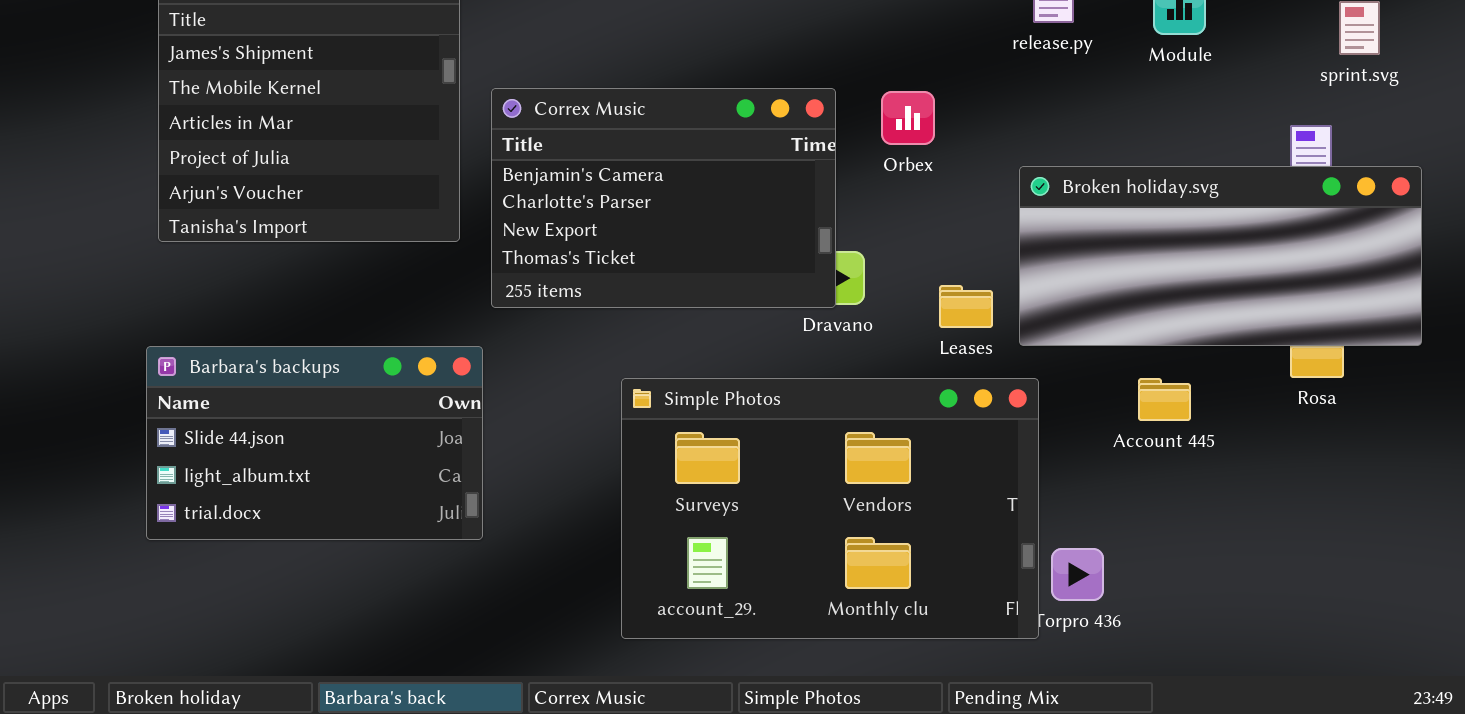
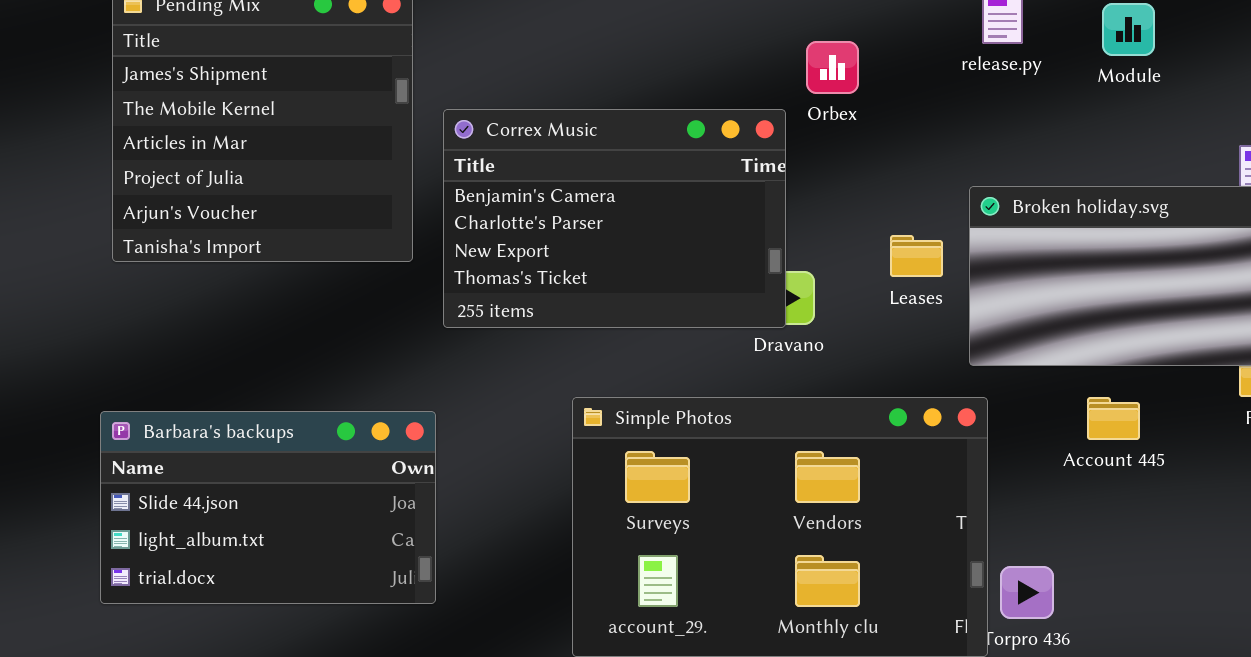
Orbex: [881,91,935,145] -> [806,41,859,94], moved
Leases: [939,285,993,328] -> [890,235,943,277], moved
Barbara's backups: [146,346,483,540] -> [100,411,436,604], moved

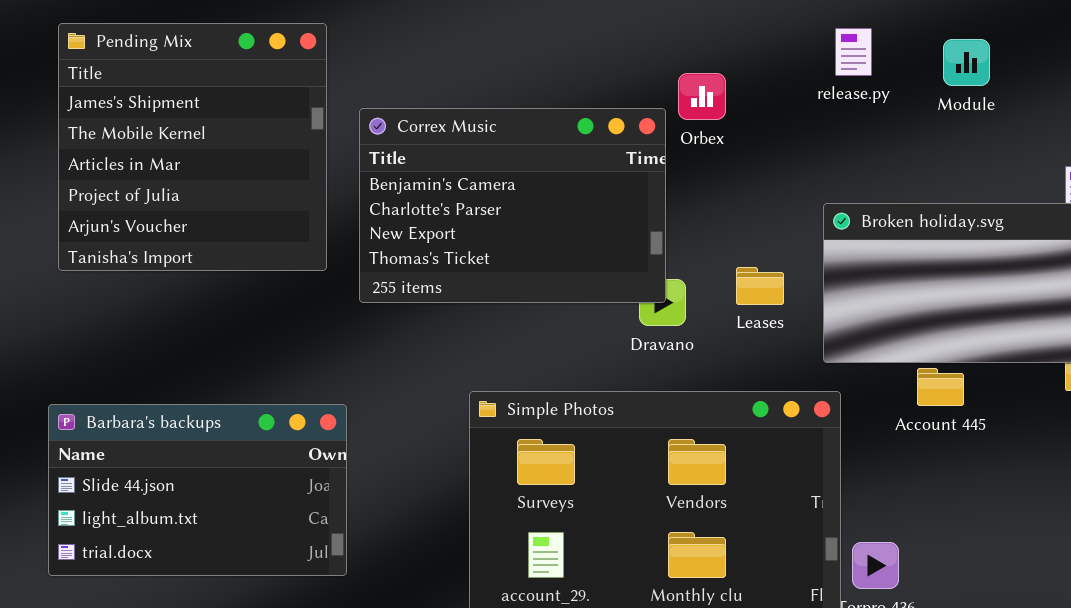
Correx Music: [443,109,786,328] -> [359,108,666,303], moved
Leases: [890,235,943,277] -> [736,267,784,305], moved
Account 445: [1087,397,1140,440] -> [917,368,964,406], moved

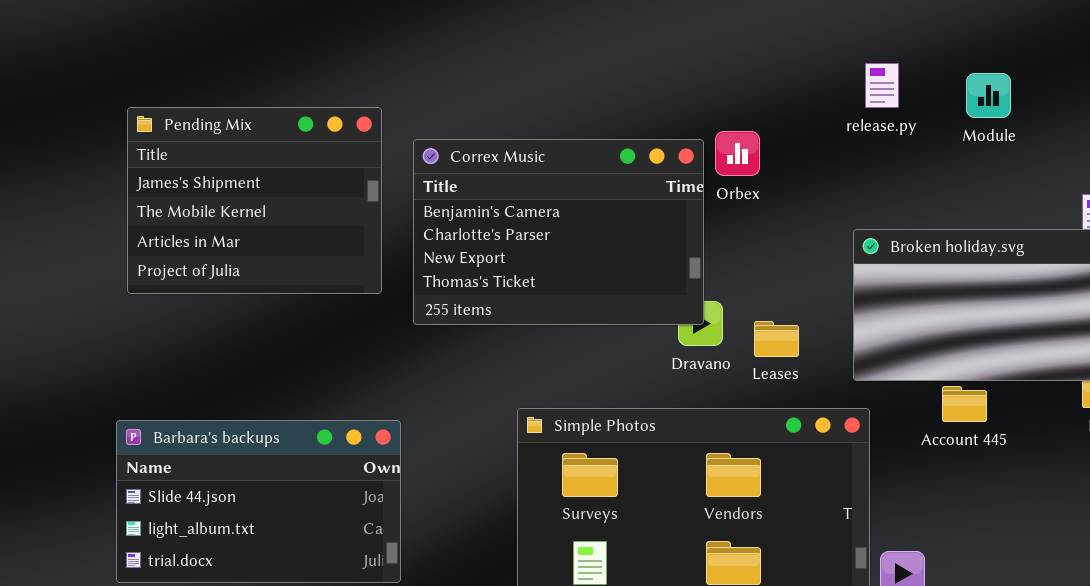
Pending Mix: [58,23,327,271] -> [127,107,382,294], resized
Orbex: [678,73,726,120] -> [715,131,760,176], moved
Leases: [736,267,784,305] -> [754,321,799,357], moved

